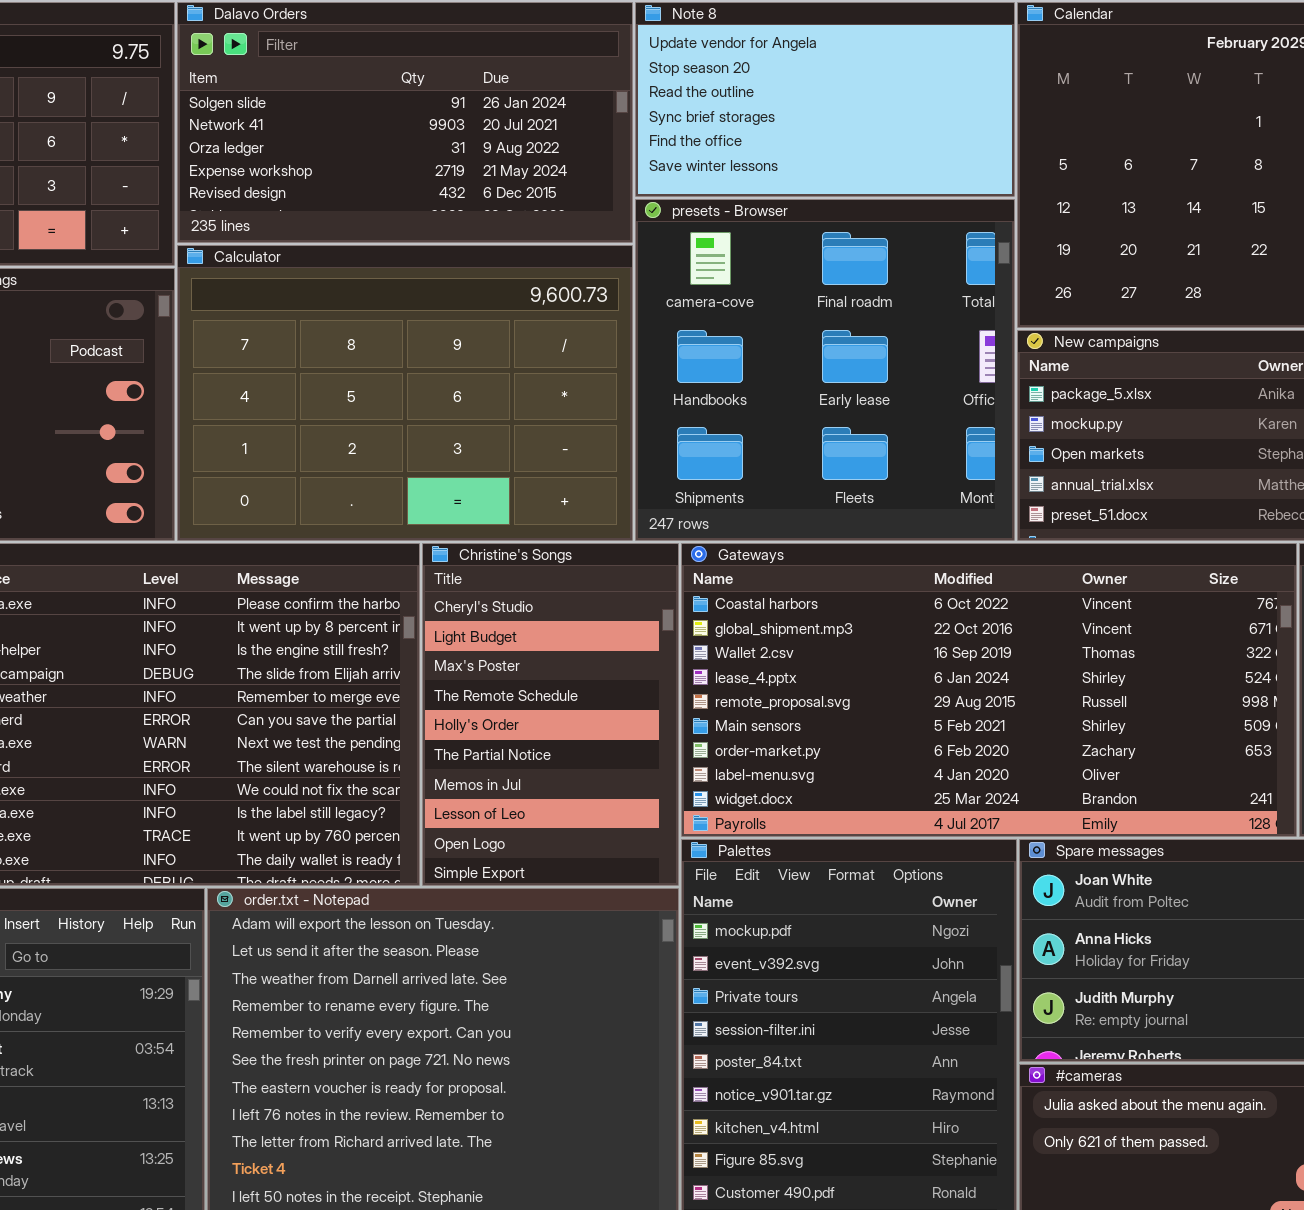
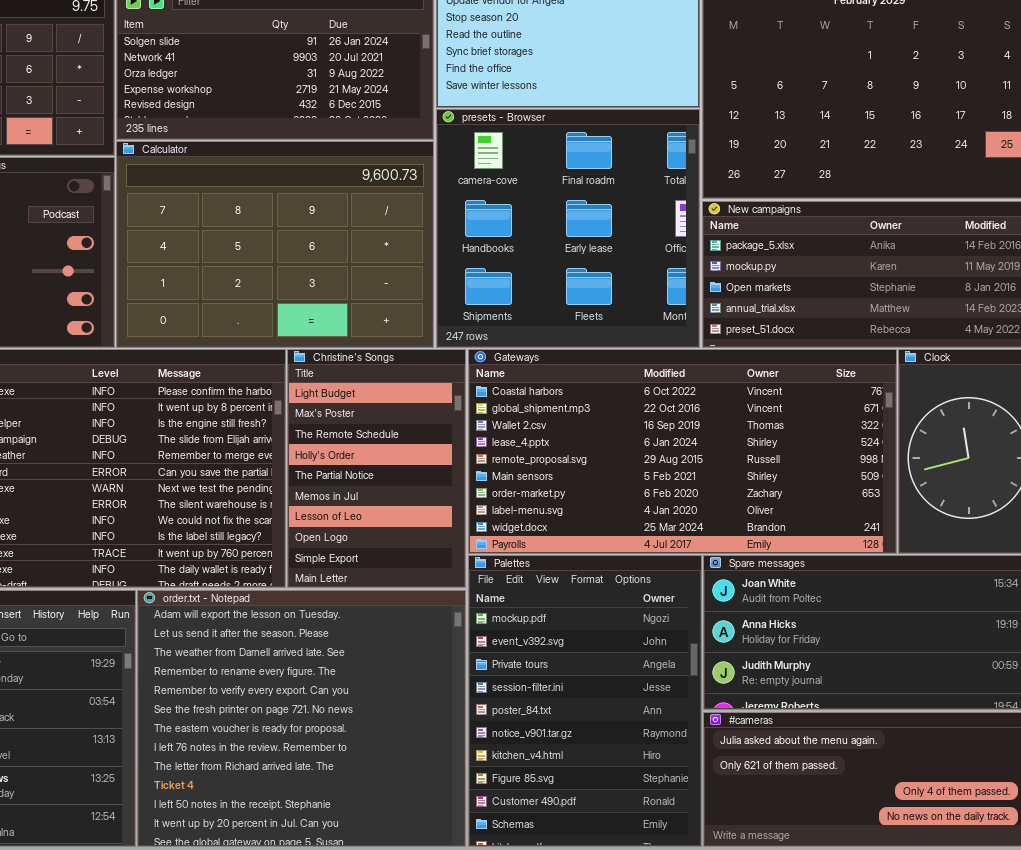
Christine's Songs: [422,543,679,886] -> [287,349,466,588], scrolled down 1 row

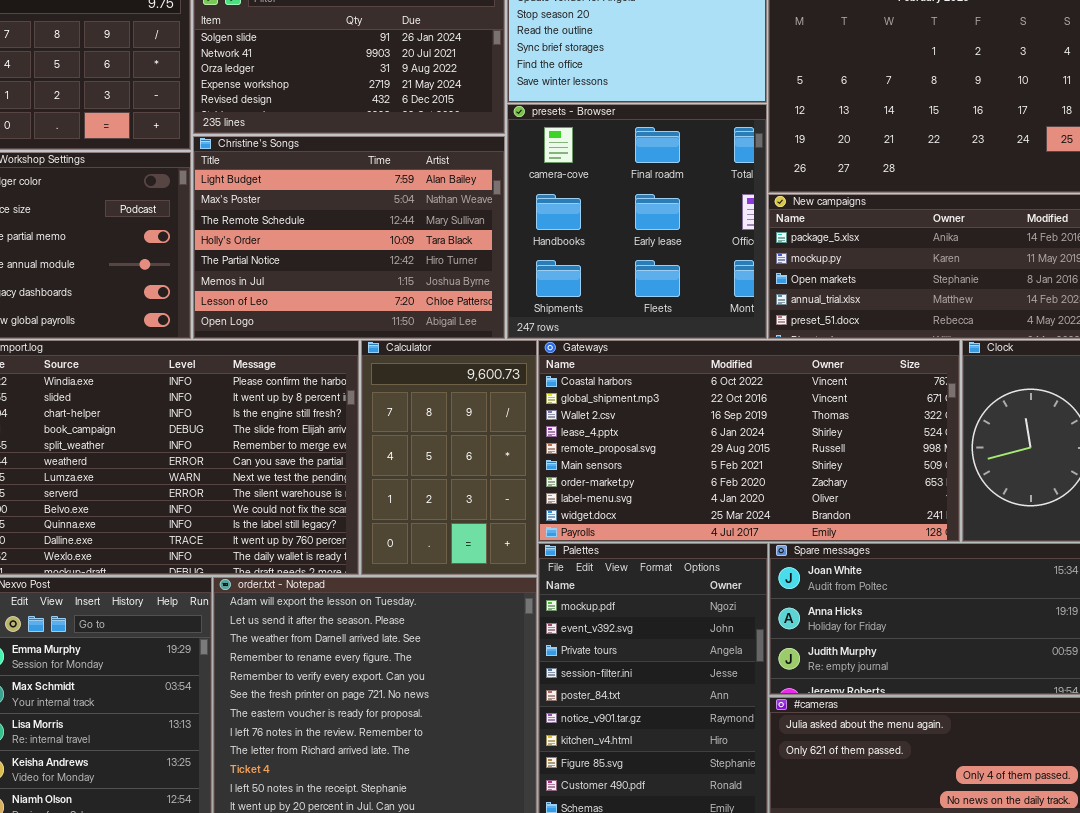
Calculator: [116,141,434,348] -> [361,340,537,575], moved, resized
Christine's Songs: [287,349,466,588] -> [193,136,505,339], moved, resized

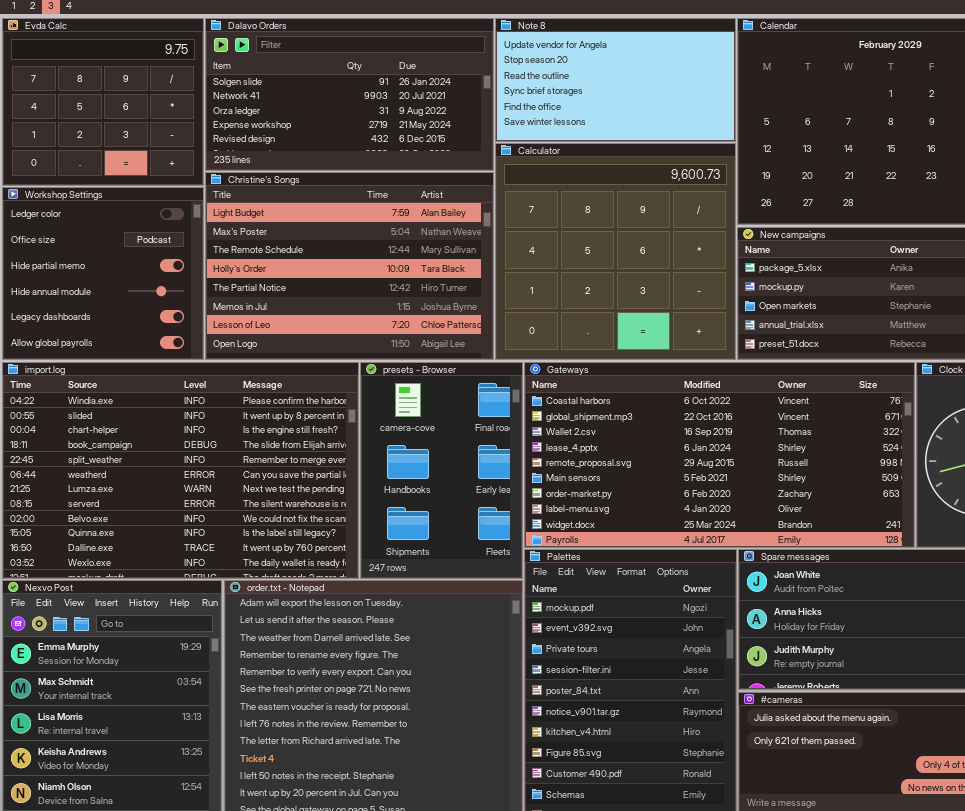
presets - Browser: [507,104,767,339] -> [360,362,523,579], moved, resized
Calculator: [361,340,537,575] -> [495,143,736,360], moved, resized

